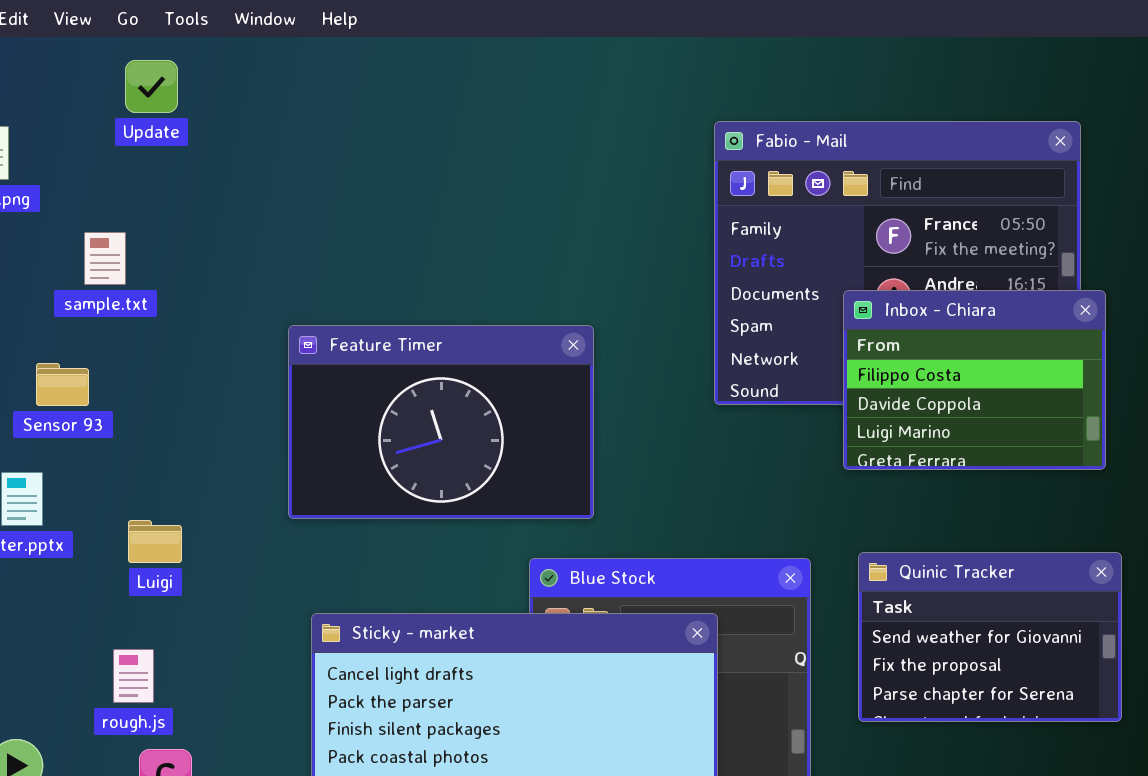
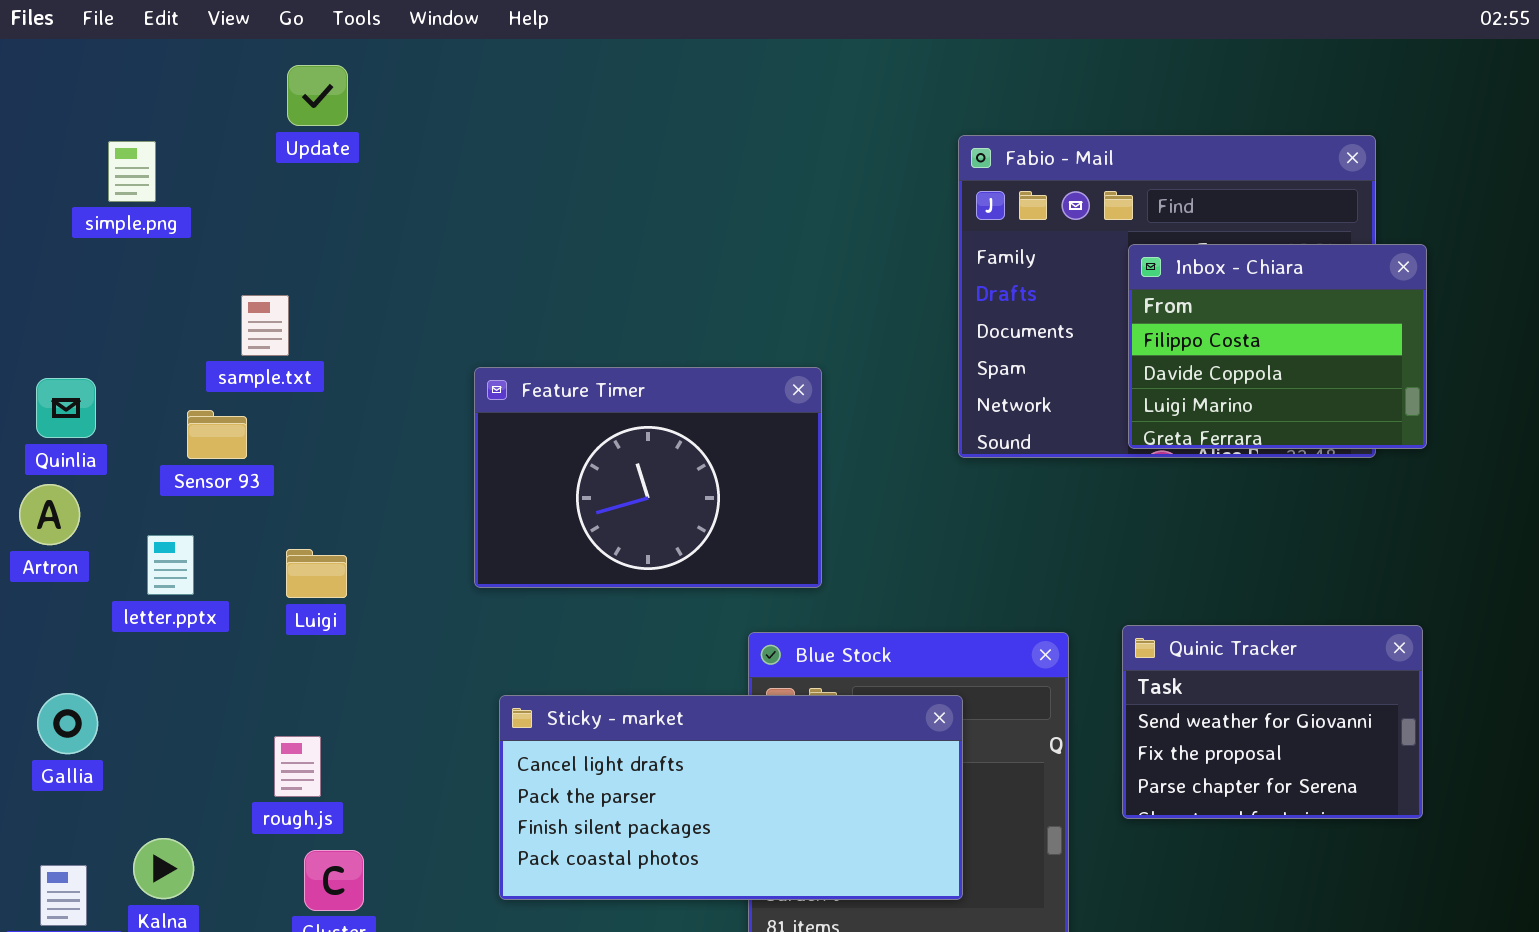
sample.txt: [84,232,126,285] -> [241,295,289,356], moved
Inbox - Chiara: [843,290,1106,470] -> [1128,244,1427,449], moved
Luigi: [128,520,182,563] -> [286,549,347,598], moved

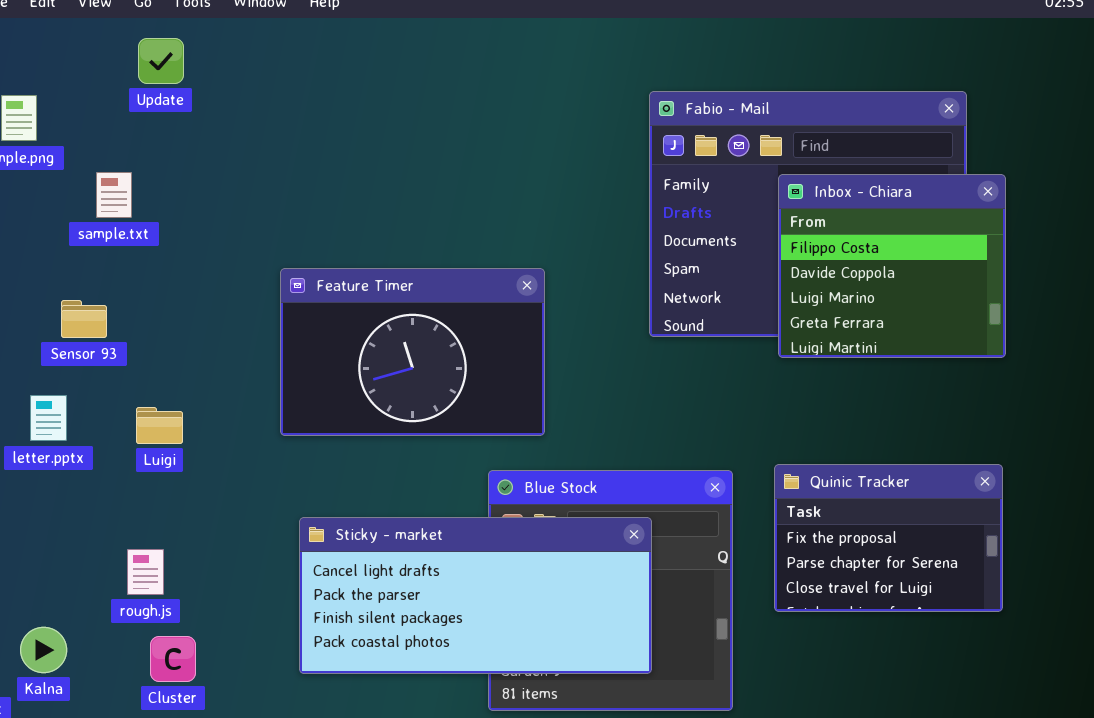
Inbox - Chiara: [1128,244,1427,449] -> [778,174,1006,358], resized
sample.txt: [241,295,289,356] -> [96,172,132,218], moved
Quinic Tracker: [1122,625,1423,819] -> [774,464,1003,612], scrolled down 1 row

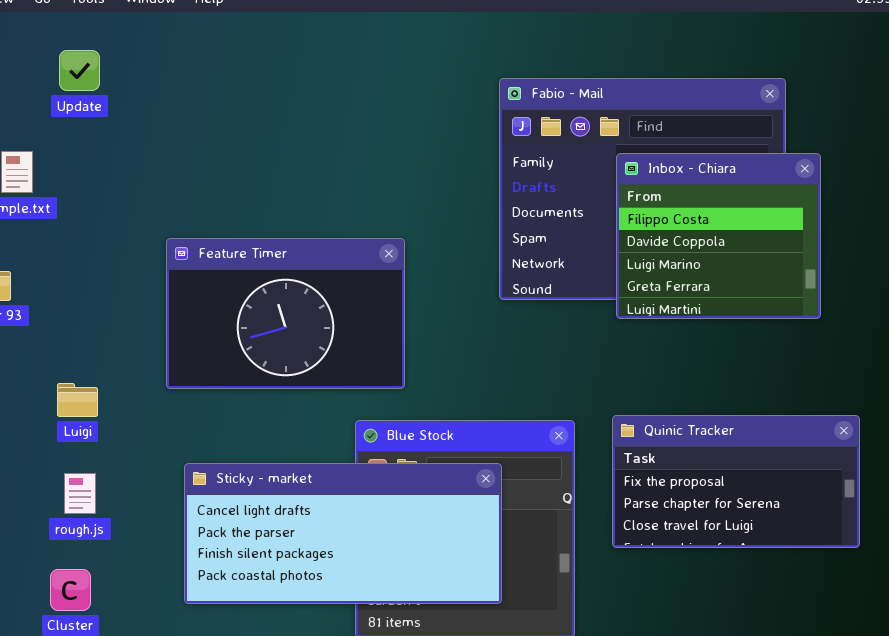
Update: [138,38,184,84] -> [59,50,100,91], moved
Luigi: [136,407,183,444] -> [57,383,98,417], moved
Quinic Tracker: [774,464,1003,612] -> [612,415,860,548], resized
rough.js: [127,549,164,595] -> [64,473,96,514], moved

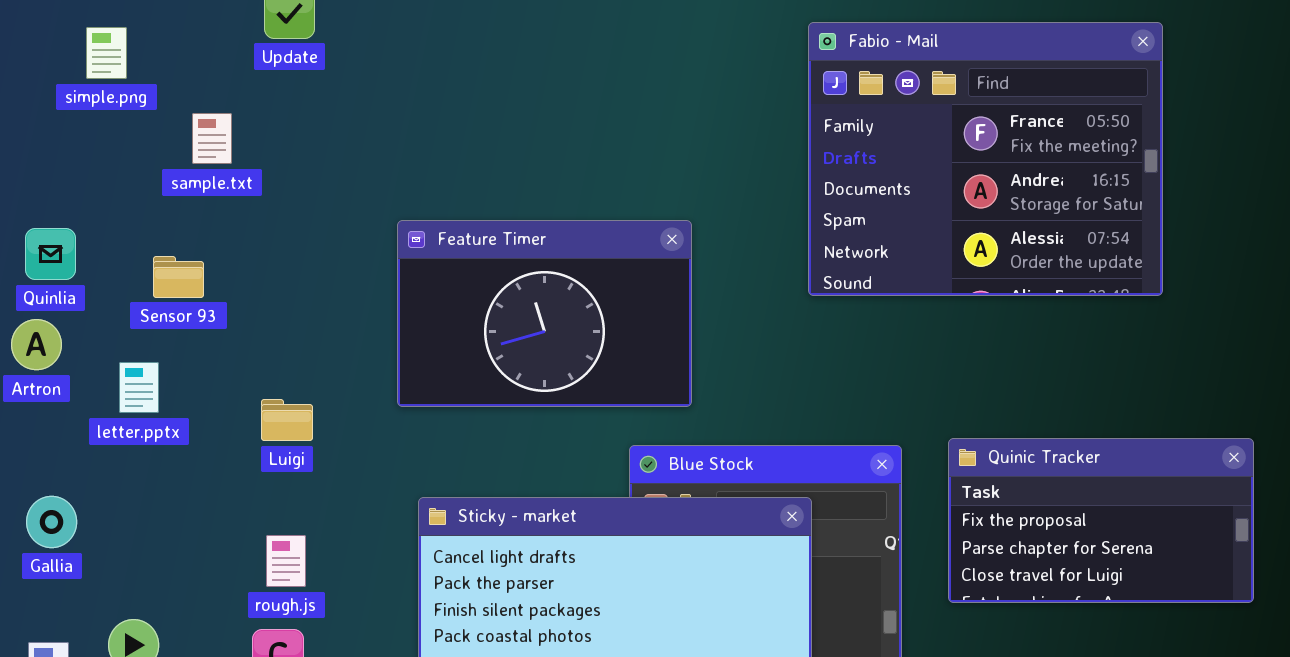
Inbox - Chiara: [616,153,821,319] -> none, closed
rough.js: [64,473,96,514] -> [266,535,306,587], moved

